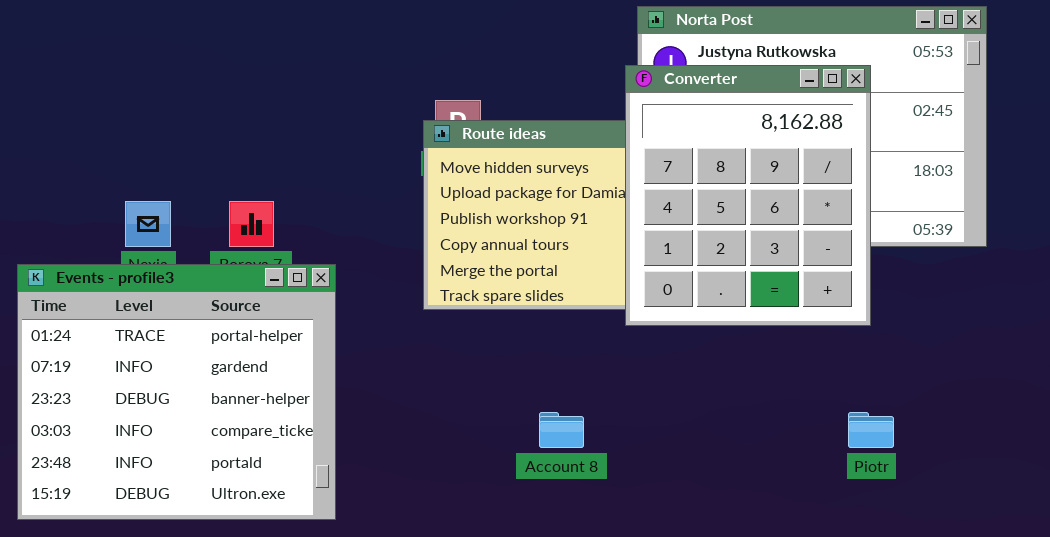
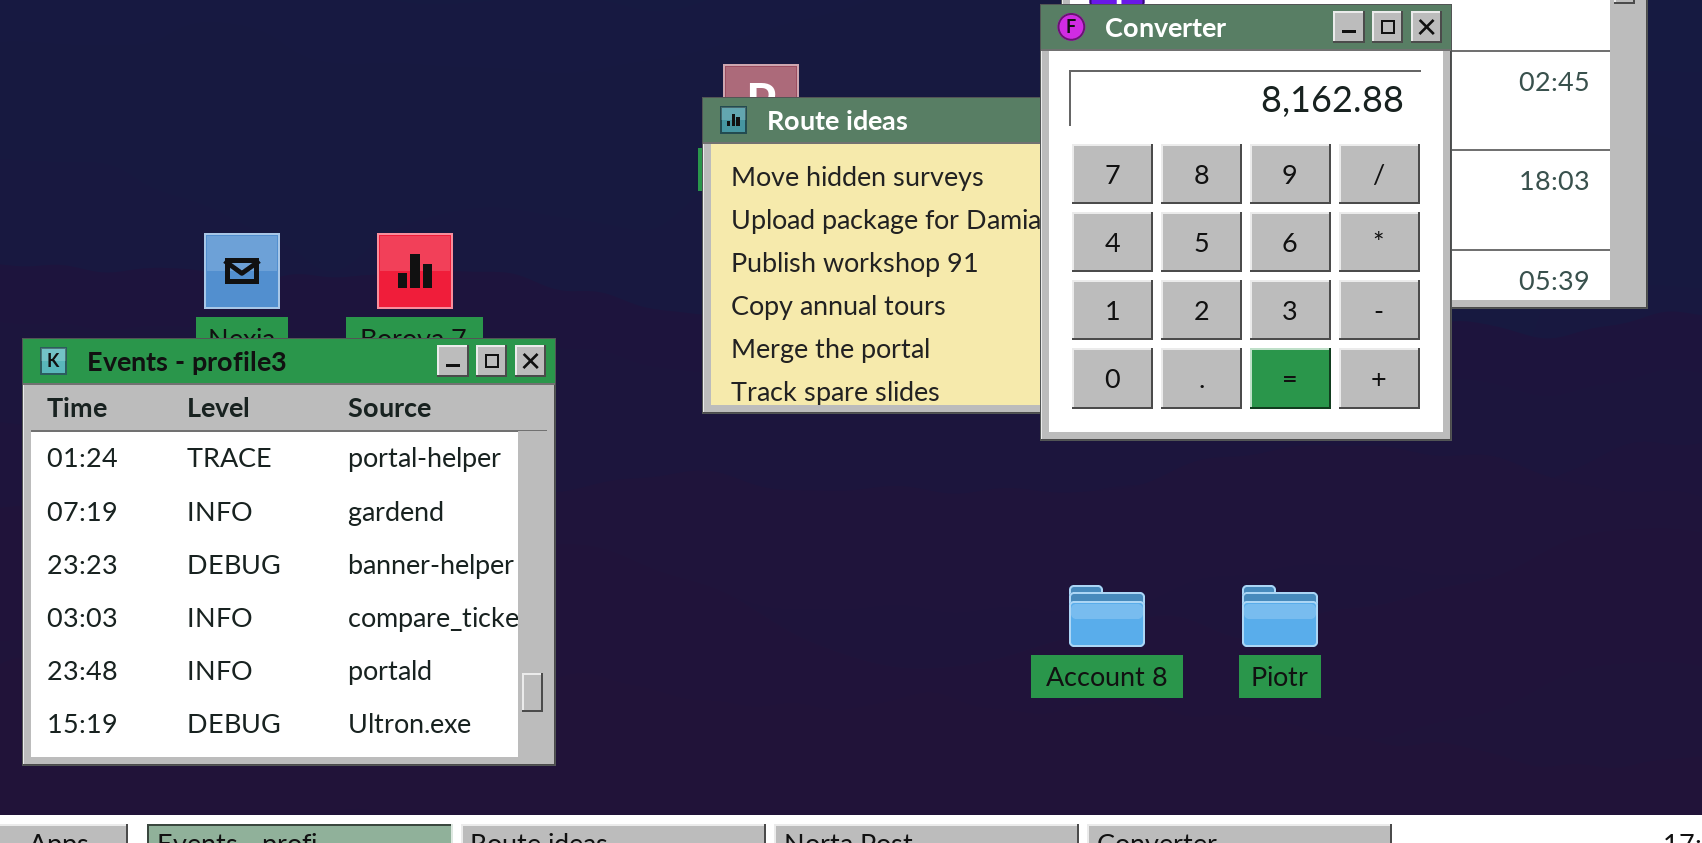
Account 8: [539,412,584,448] -> [1069,585,1145,647], moved
Piotr: [848,412,894,448] -> [1242,585,1318,647], moved

